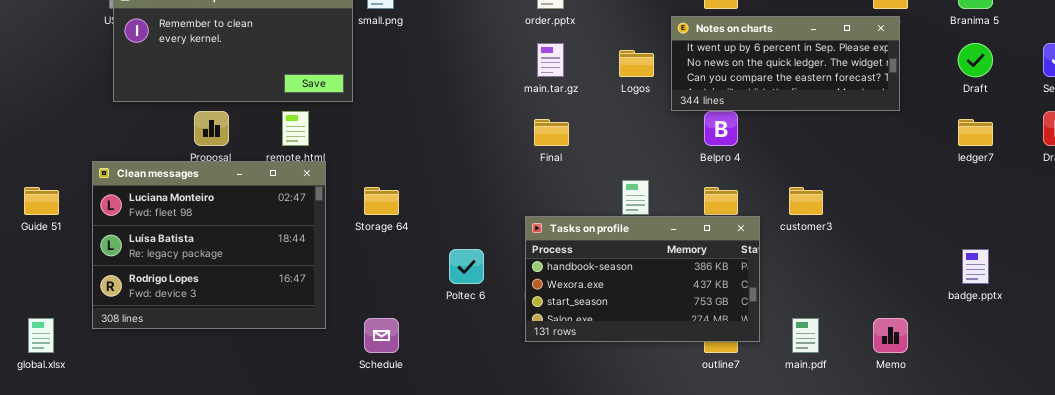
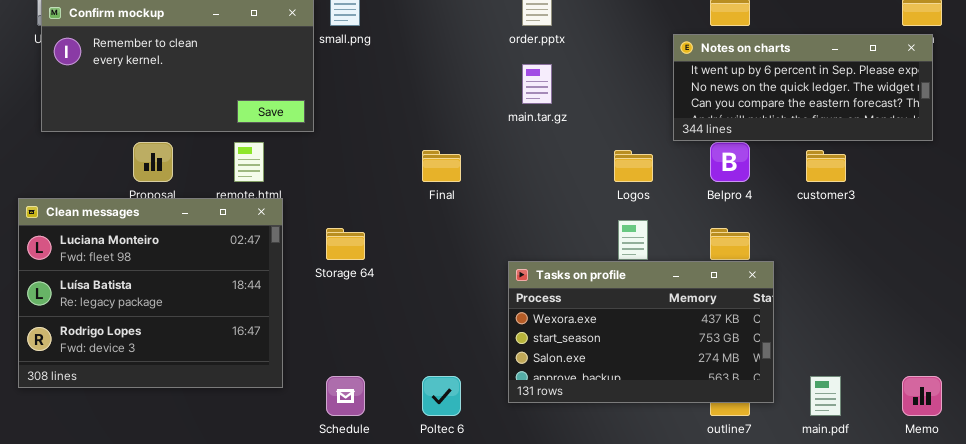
Logos: [619,50,654,77] -> [614,150,653,182], moved
Final: [534,119,569,146] -> [422,150,461,182], moved
customer3: [789,187,823,215] -> [806,150,846,182], moved
Tasks on profile: [525,216,760,342] -> [508,261,774,403], scrolled down 1 row
Poltec 6: [449,249,484,284] -> [422,376,461,416], moved

